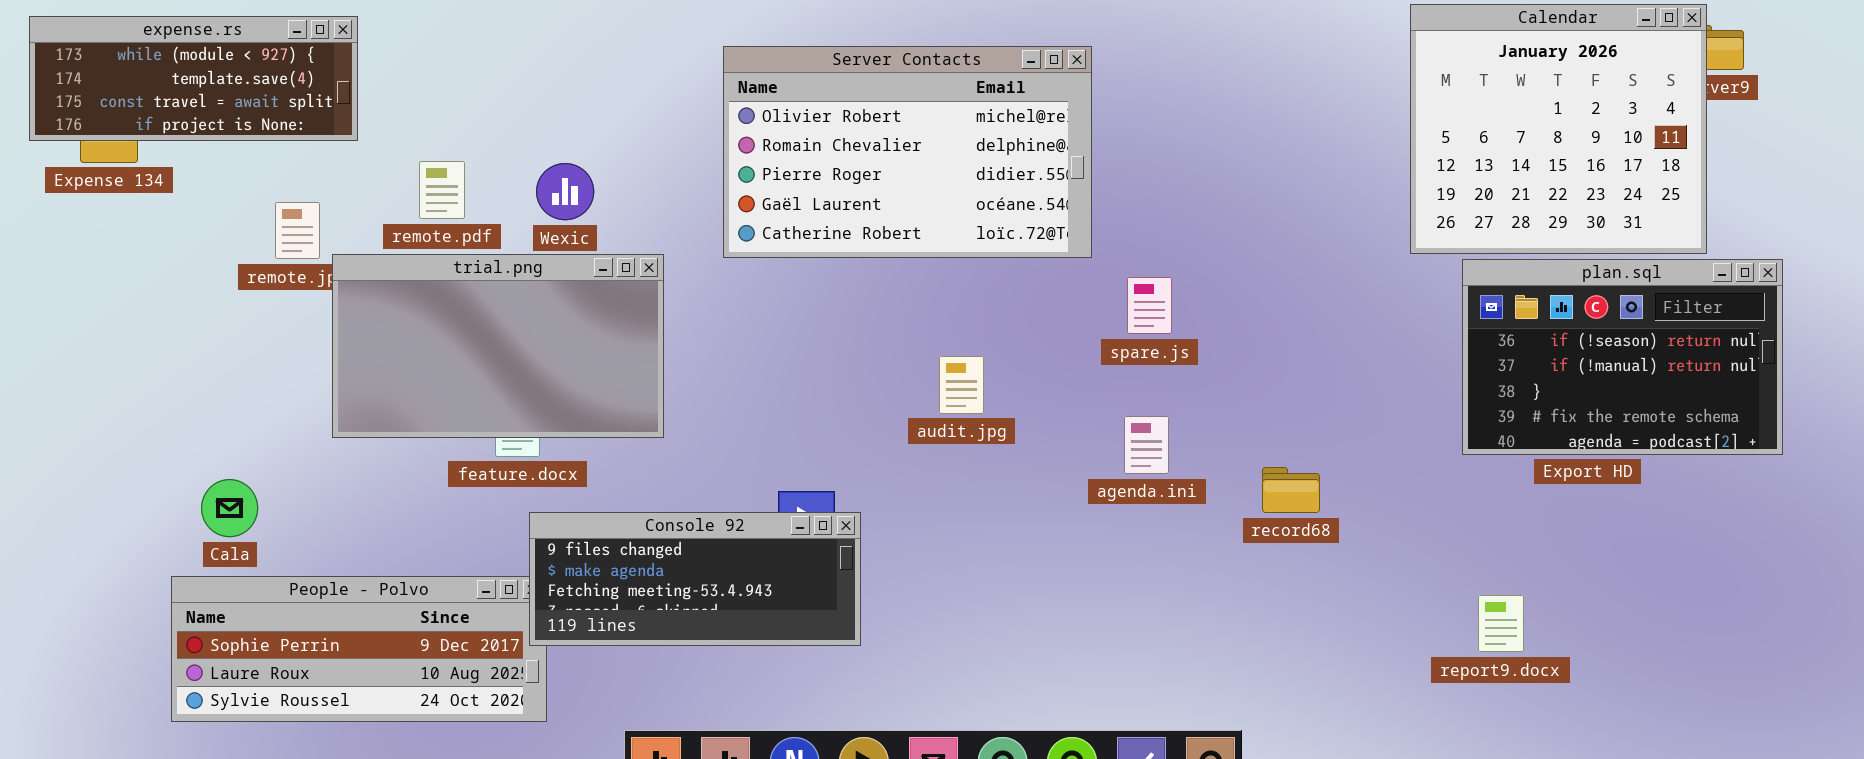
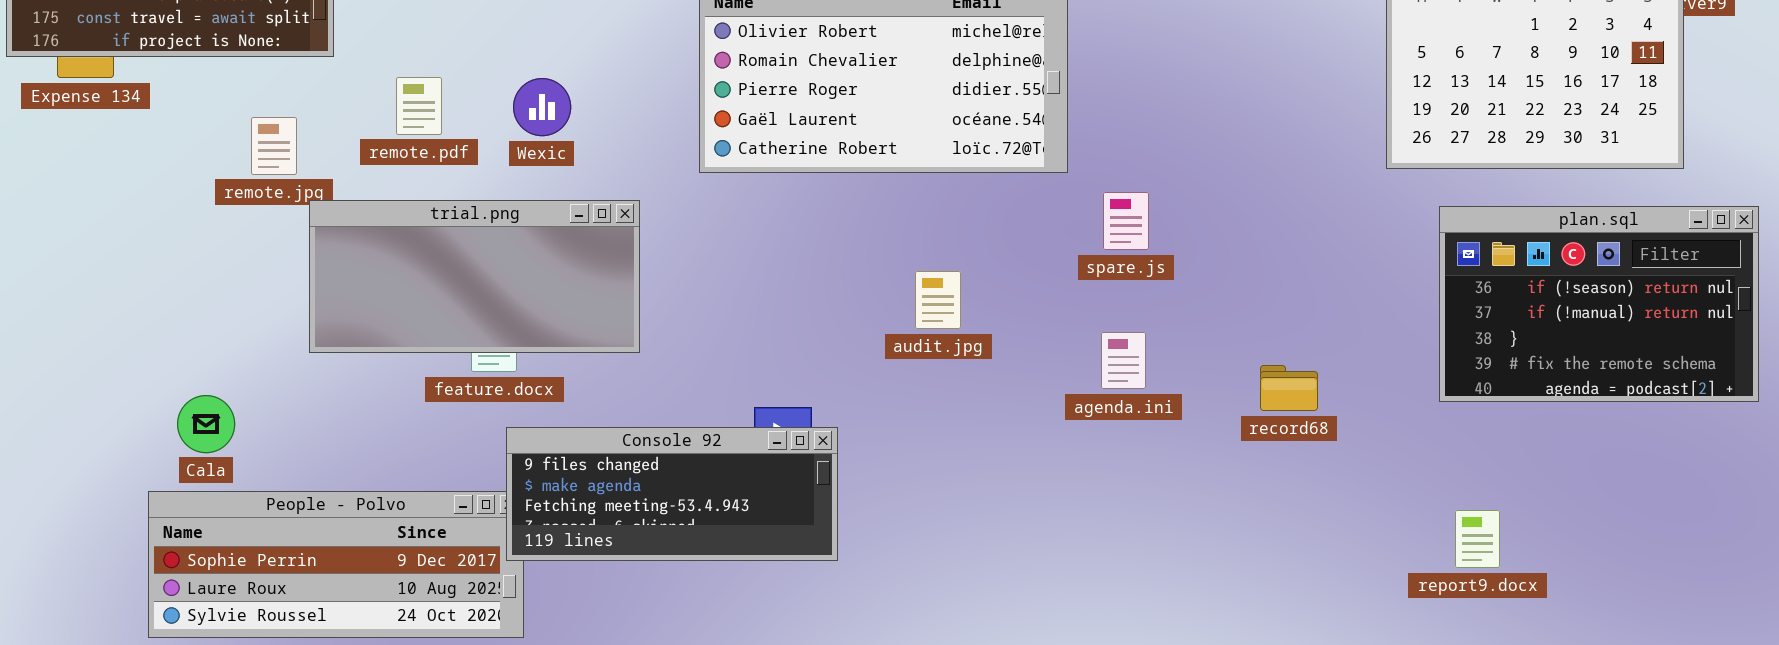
trial.png: [332,254,664,438] -> [309,200,640,353], resized
plan.sql: [1462,259,1783,455] -> [1439,206,1759,402], moved
record68: [1262,467,1320,513] -> [1260,365,1318,411], moved

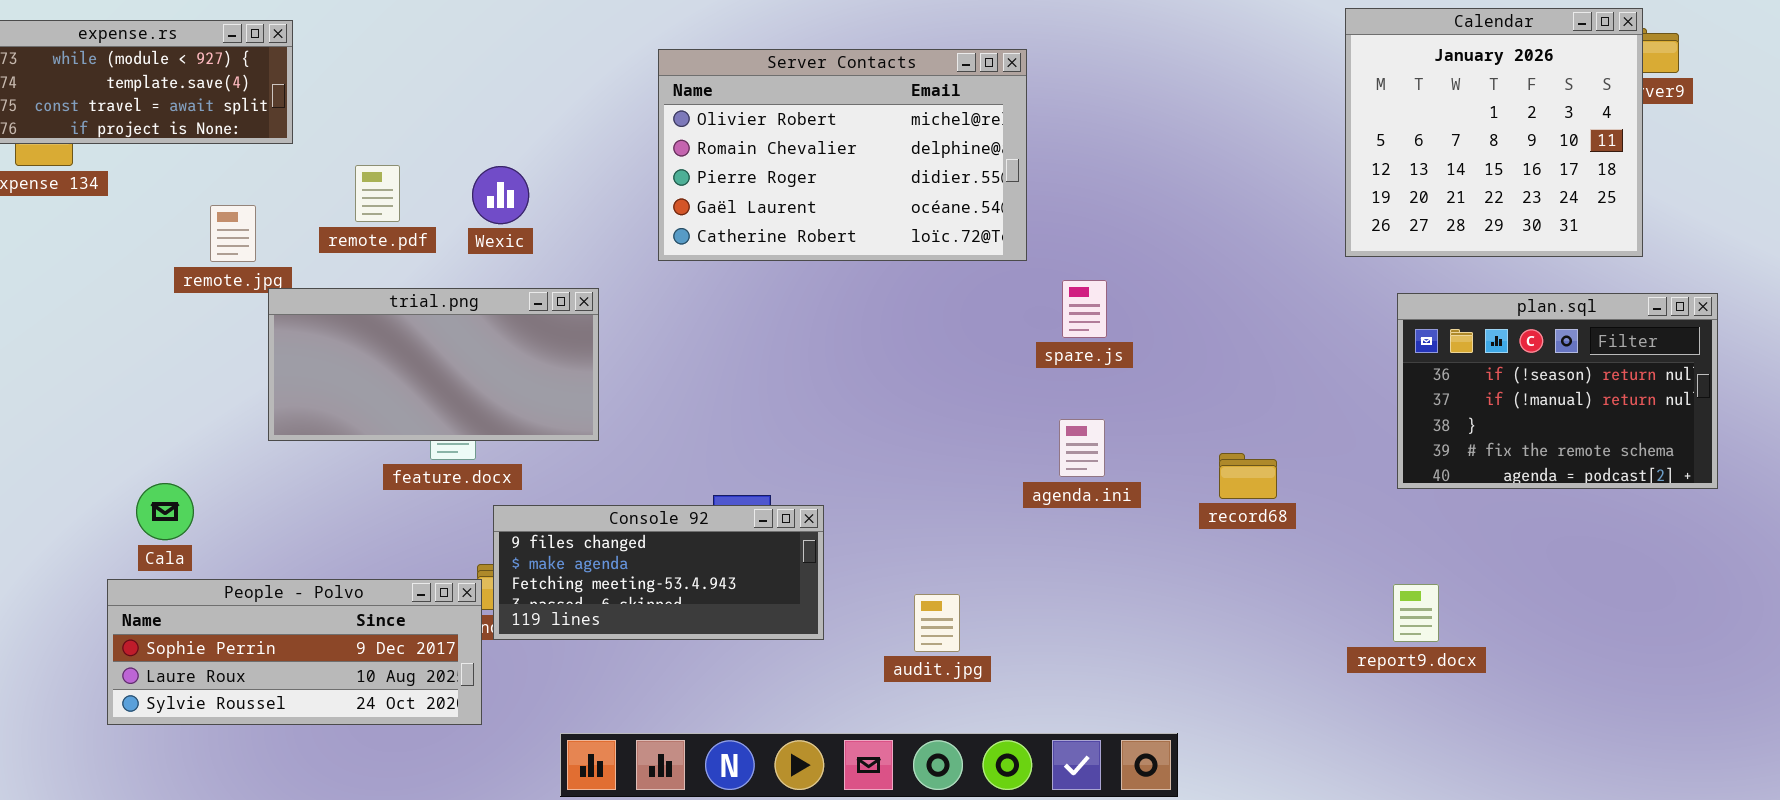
audit.jpg: [915,271,961,329] -> [914,594,960,652], moved
Console 92: [506,427,838,561] -> [493,505,824,640], moved
report9.docx: [1455,510,1500,568] -> [1393,584,1439,642], moved

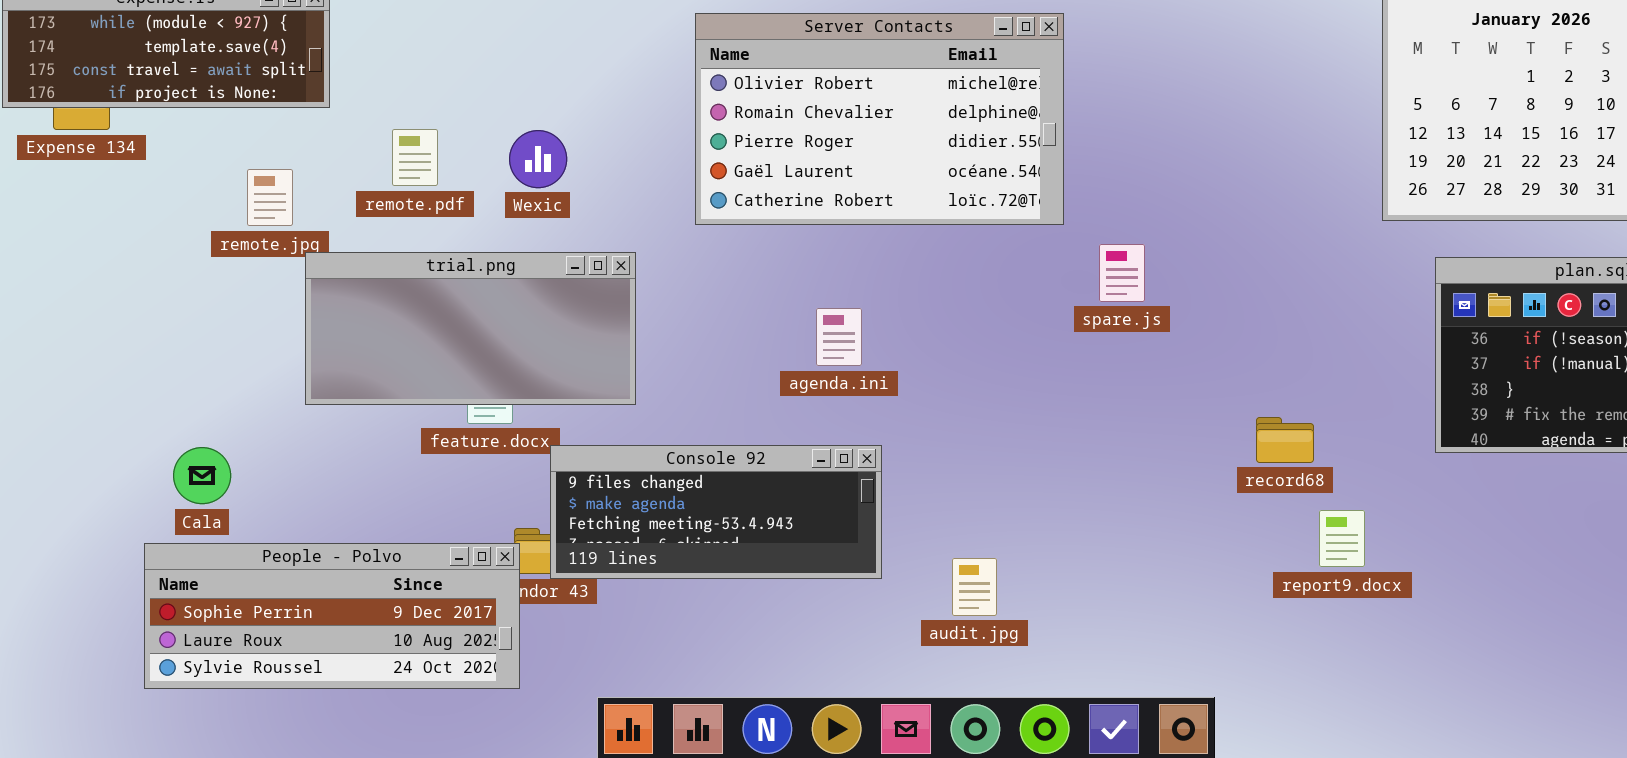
agenda.ini: [1059,419,1105,477] -> [816,308,862,366], moved
Console 92: [493,505,824,640] -> [550,445,882,579], moved
report9.docx: [1393,584,1439,642] -> [1319,510,1365,567], moved

